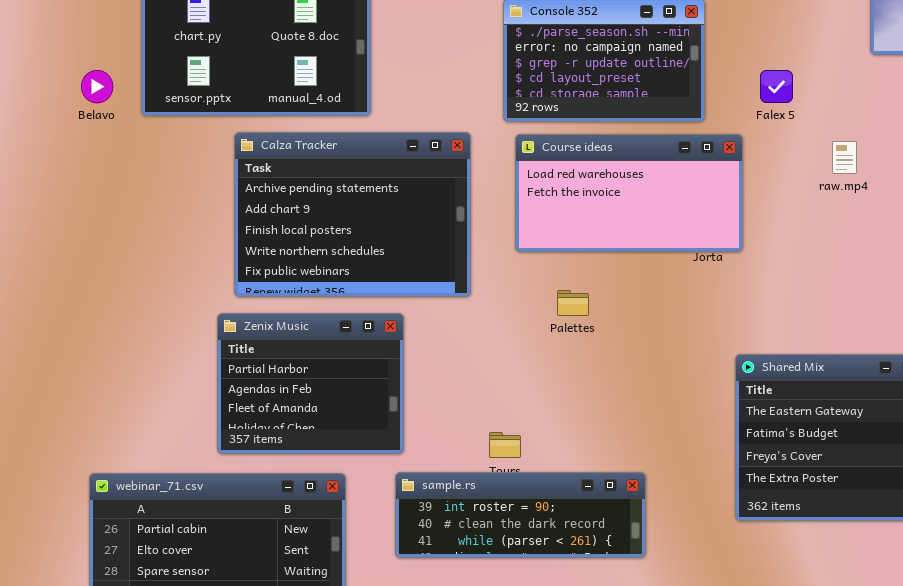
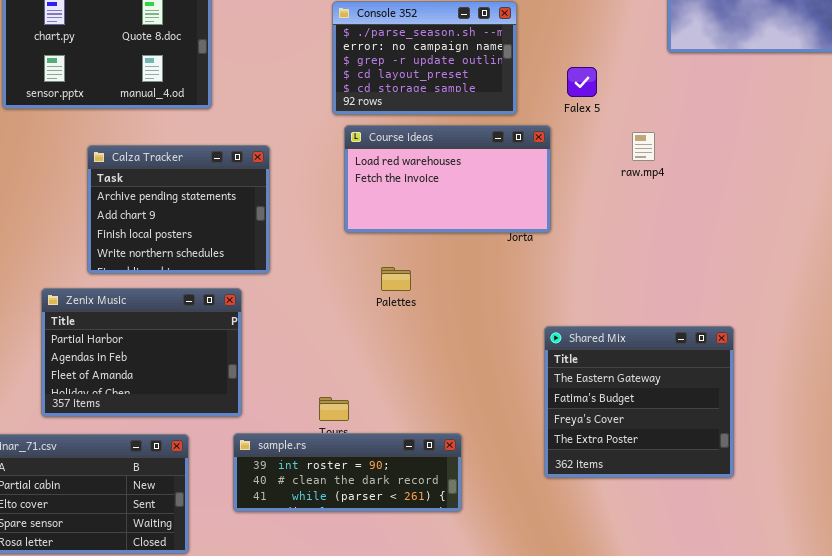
Calza Tracker: [234,132,471,297] -> [87,145,270,274], resized
Zenix Music: [217,313,404,454] -> [41,288,242,417], resized

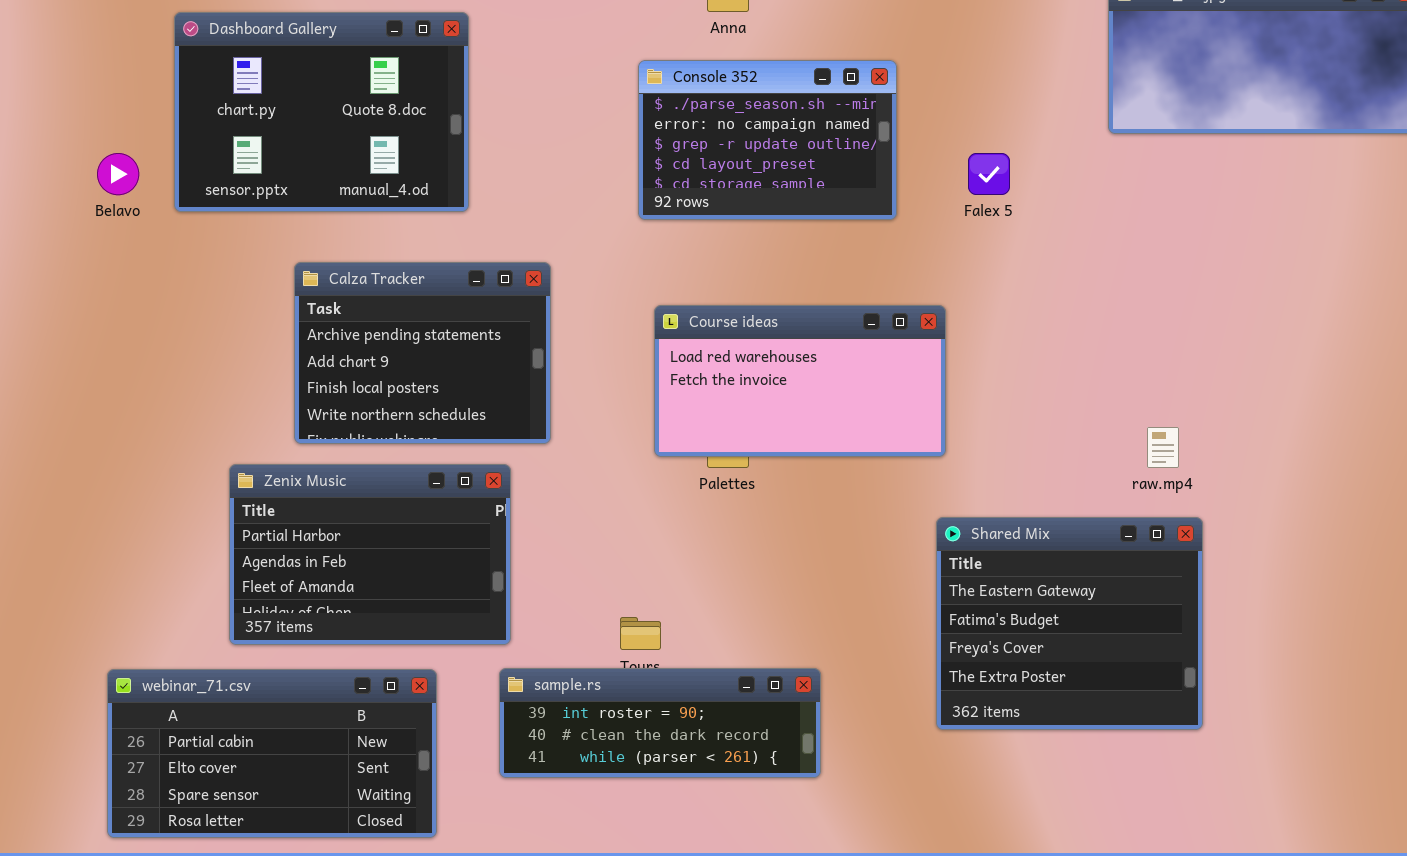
Course ideas: [344,125,551,233] -> [654,305,946,457], moved
raw.mp4: [632,132,655,161] -> [1147,427,1179,468], moved

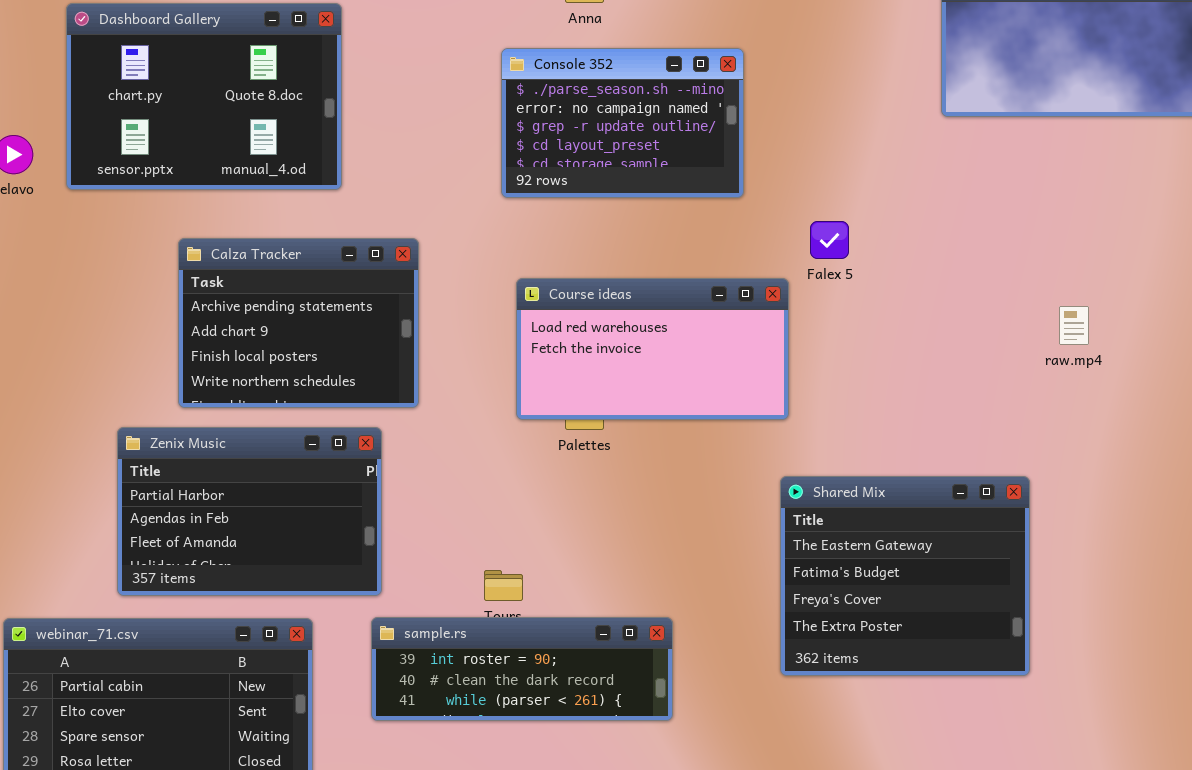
Falex 5: [968,153,1010,195] -> [810,221,849,259], moved
raw.mp4: [1147,427,1179,468] -> [1059,306,1089,345], moved

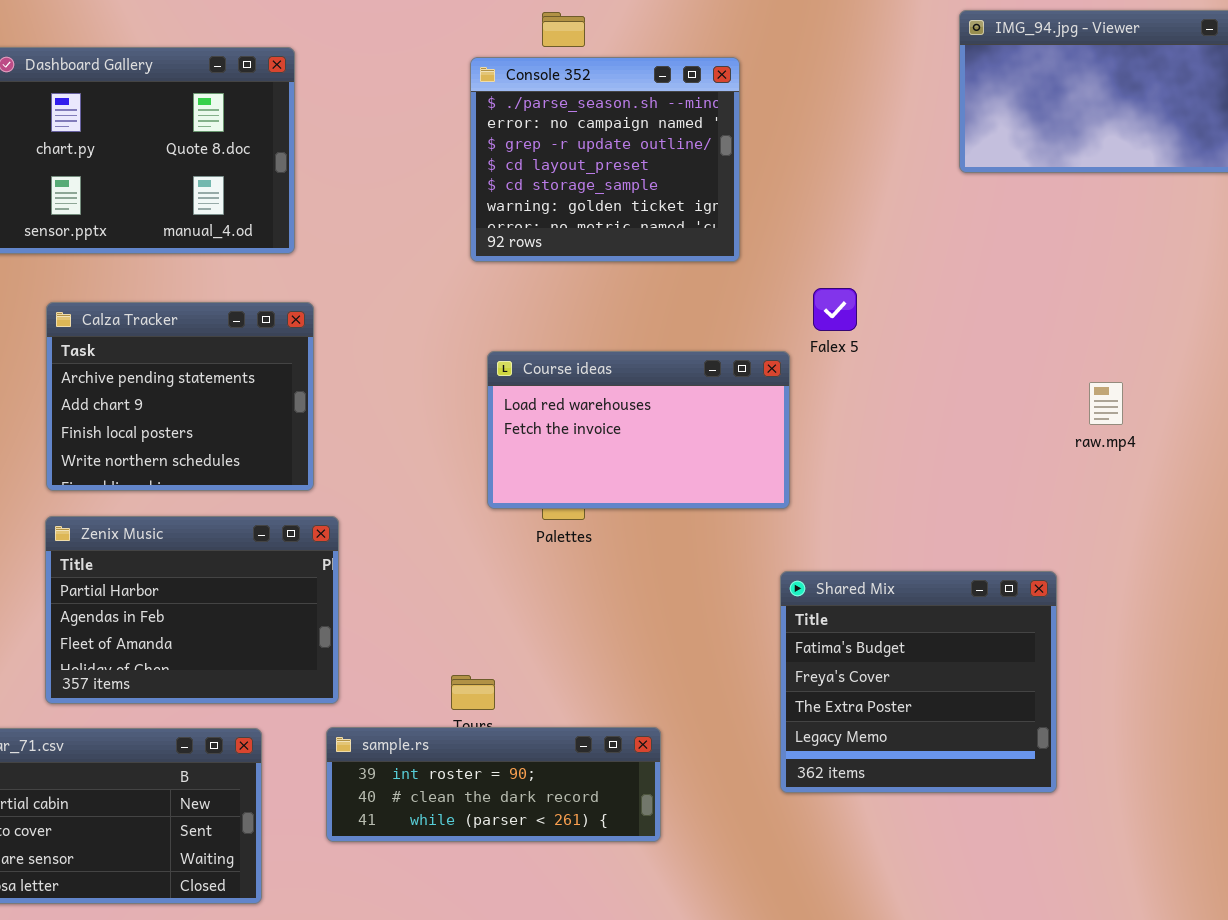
Console 352: [501,48,744,198] -> [470,57,740,262], resized
Calza Tracker: [178,238,419,408] -> [46,302,314,491], moved
Shared Mix: [780,476,1030,676] -> [780,571,1057,793], scrolled down 1 row

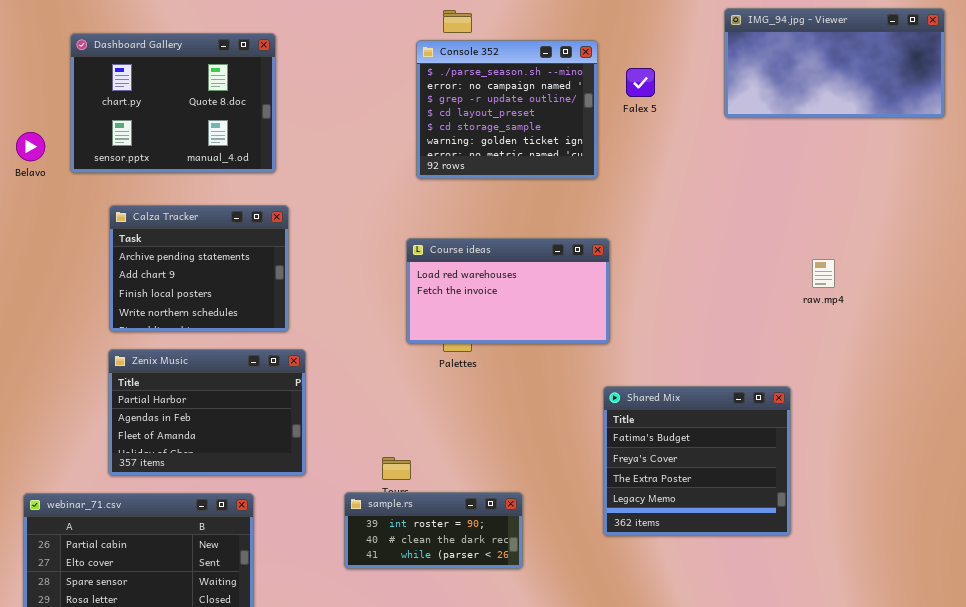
Console 352: [470,57,740,262] -> [416,40,598,179], moved
Falex 5: [813,288,857,331] -> [626,68,655,97], moved
sample.rs: [326,727,661,842] -> [344,492,523,569], resized

